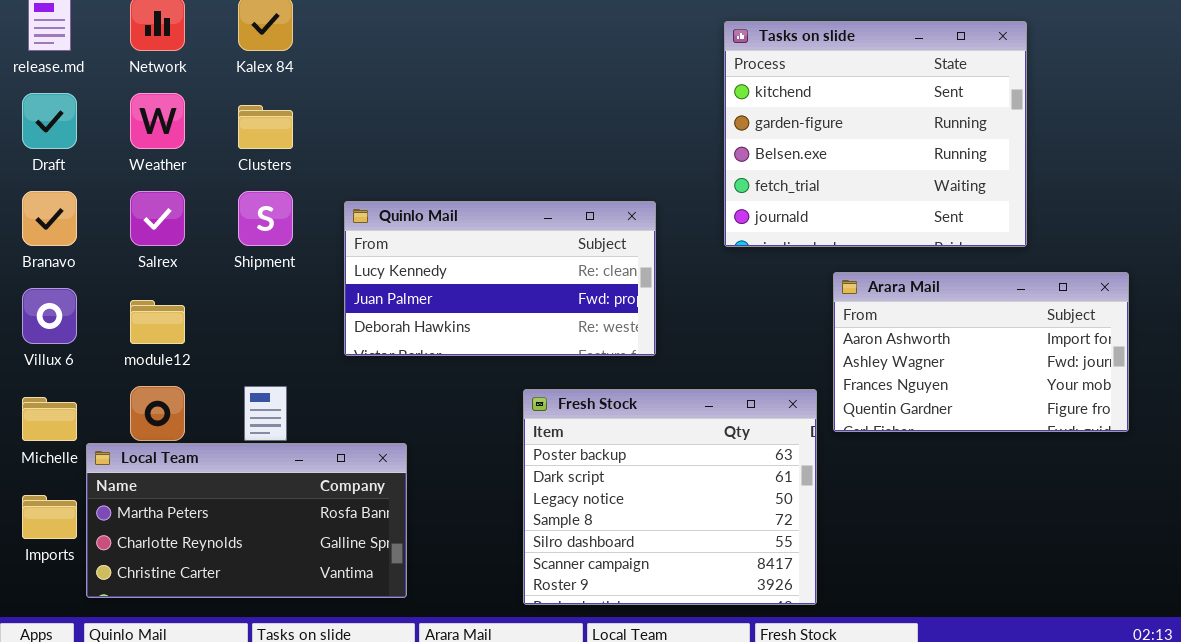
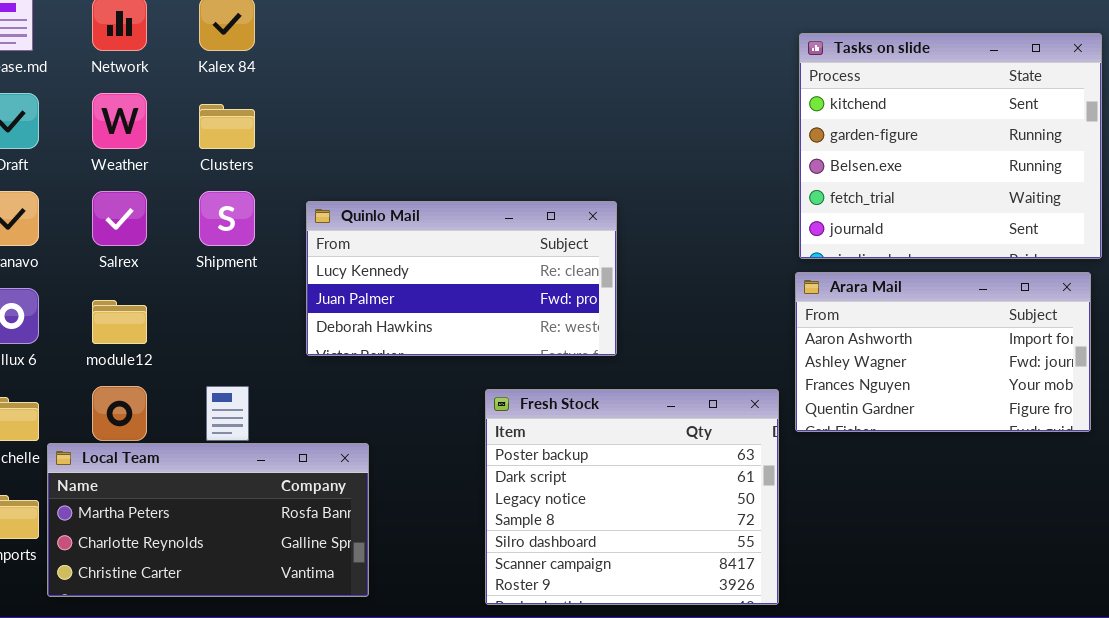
Tasks on slide: [724,21,1027,247] -> [799,33,1102,259], moved

